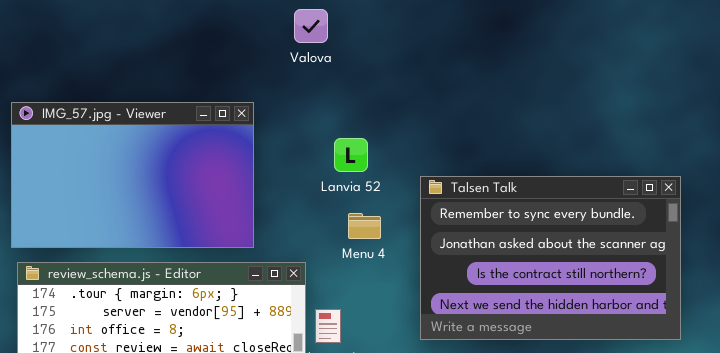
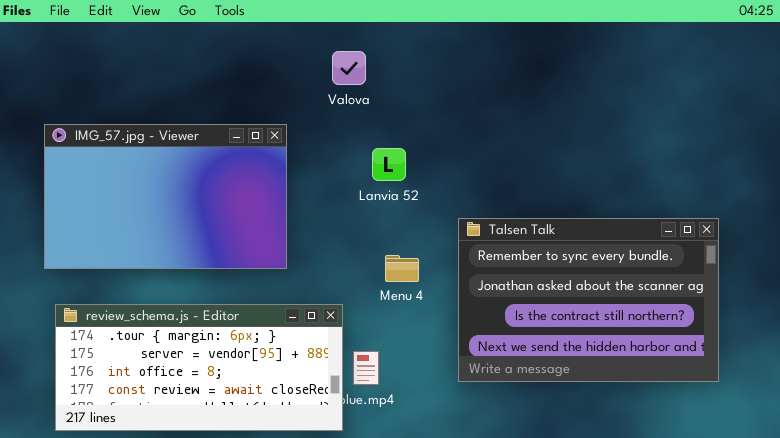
IMG_57.jpg - Viewer: [11,102,254,248] -> [44,124,287,269], moved
Lanvia 52: [334,138,368,172] -> [372,148,406,181], moved

